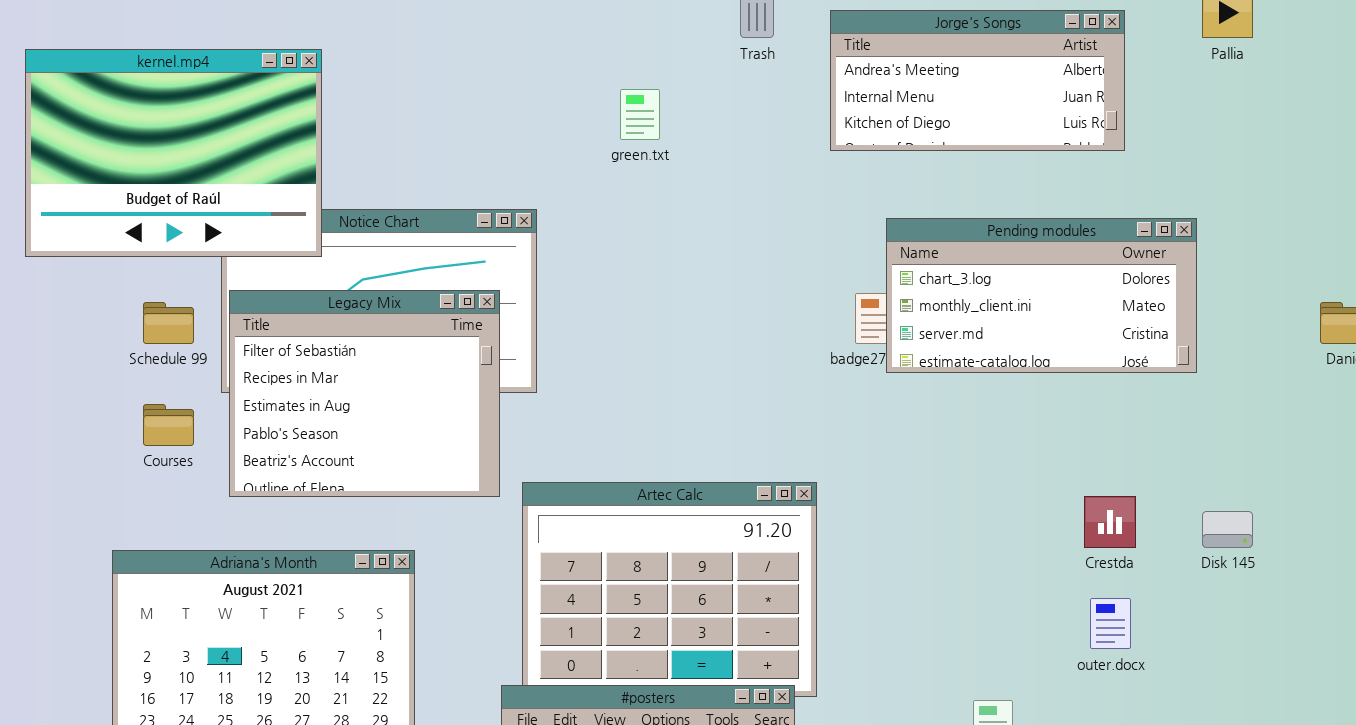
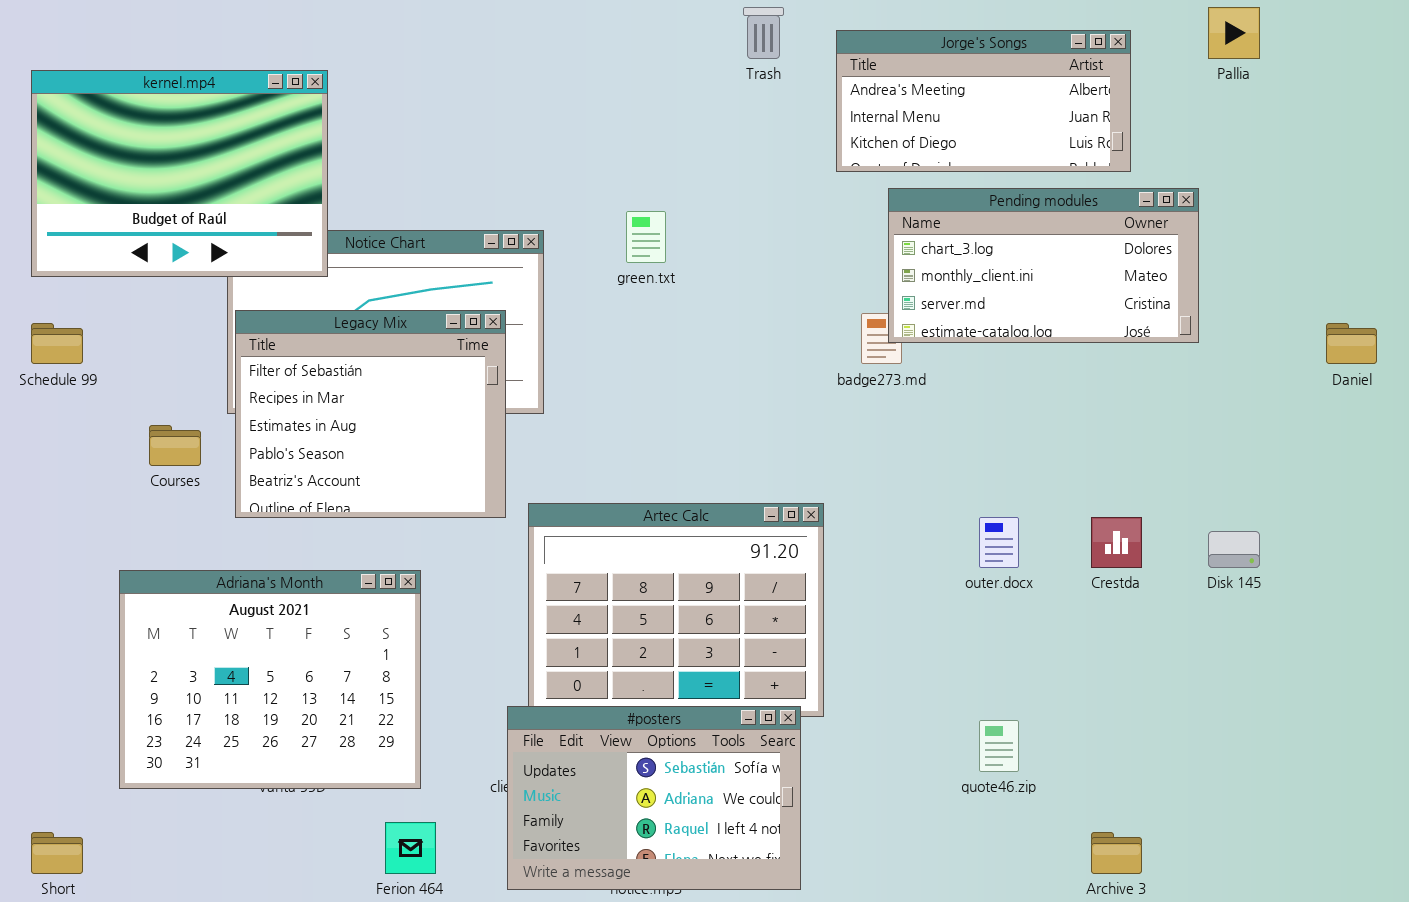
green.txt: [620,89,660,140] -> [626,211,666,263], moved
Pending modules: [886,218,1197,373] -> [888,188,1199,343], moved
Schedule 99: [143,302,194,344] -> [31,323,83,364], moved
outer.docx: [1090,598,1131,649] -> [979,517,1019,568], moved

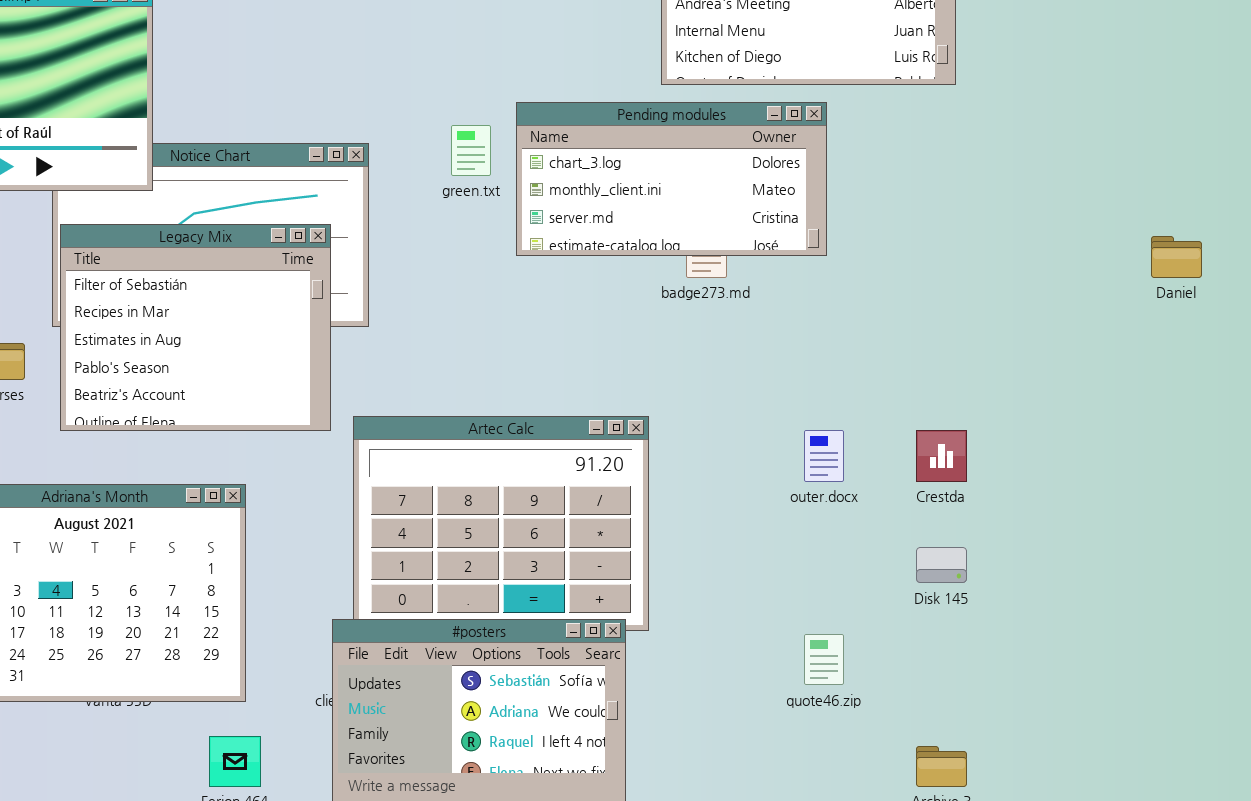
Pending modules: [888,188,1199,343] -> [516,102,827,256], moved
Disk 145: [1208,531,1260,568] -> [916,547,967,583], moved

